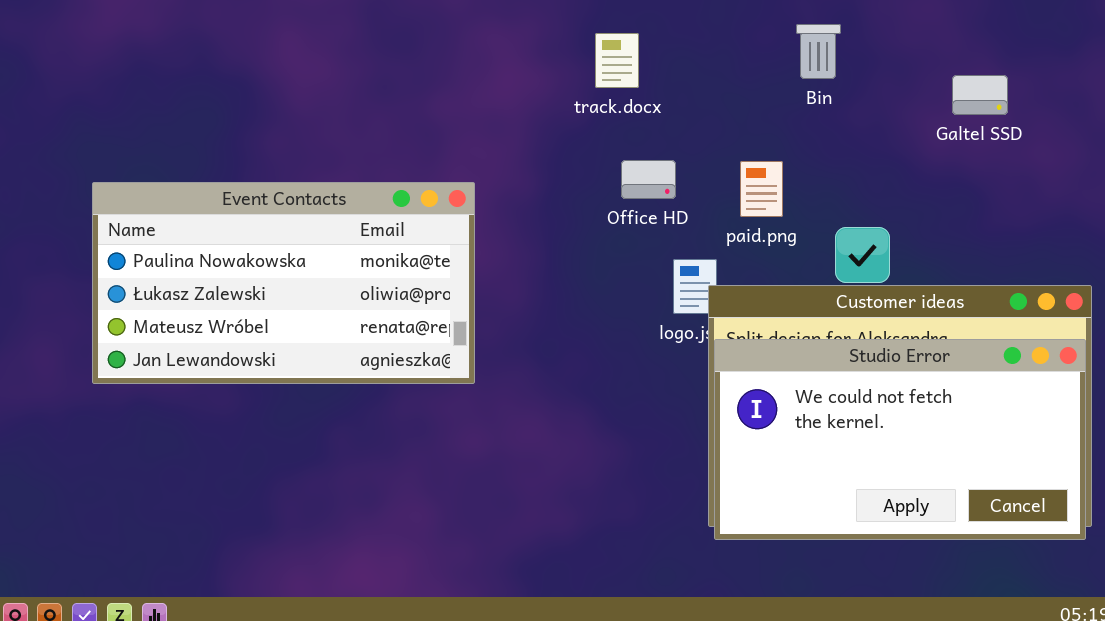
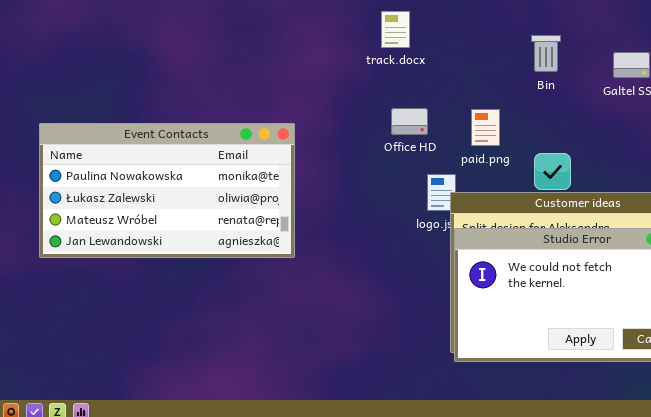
Bin: [796,24,841,79] -> [531,35,561,72], moved
track.docx: [595,33,639,88] -> [381,11,410,48], moved

